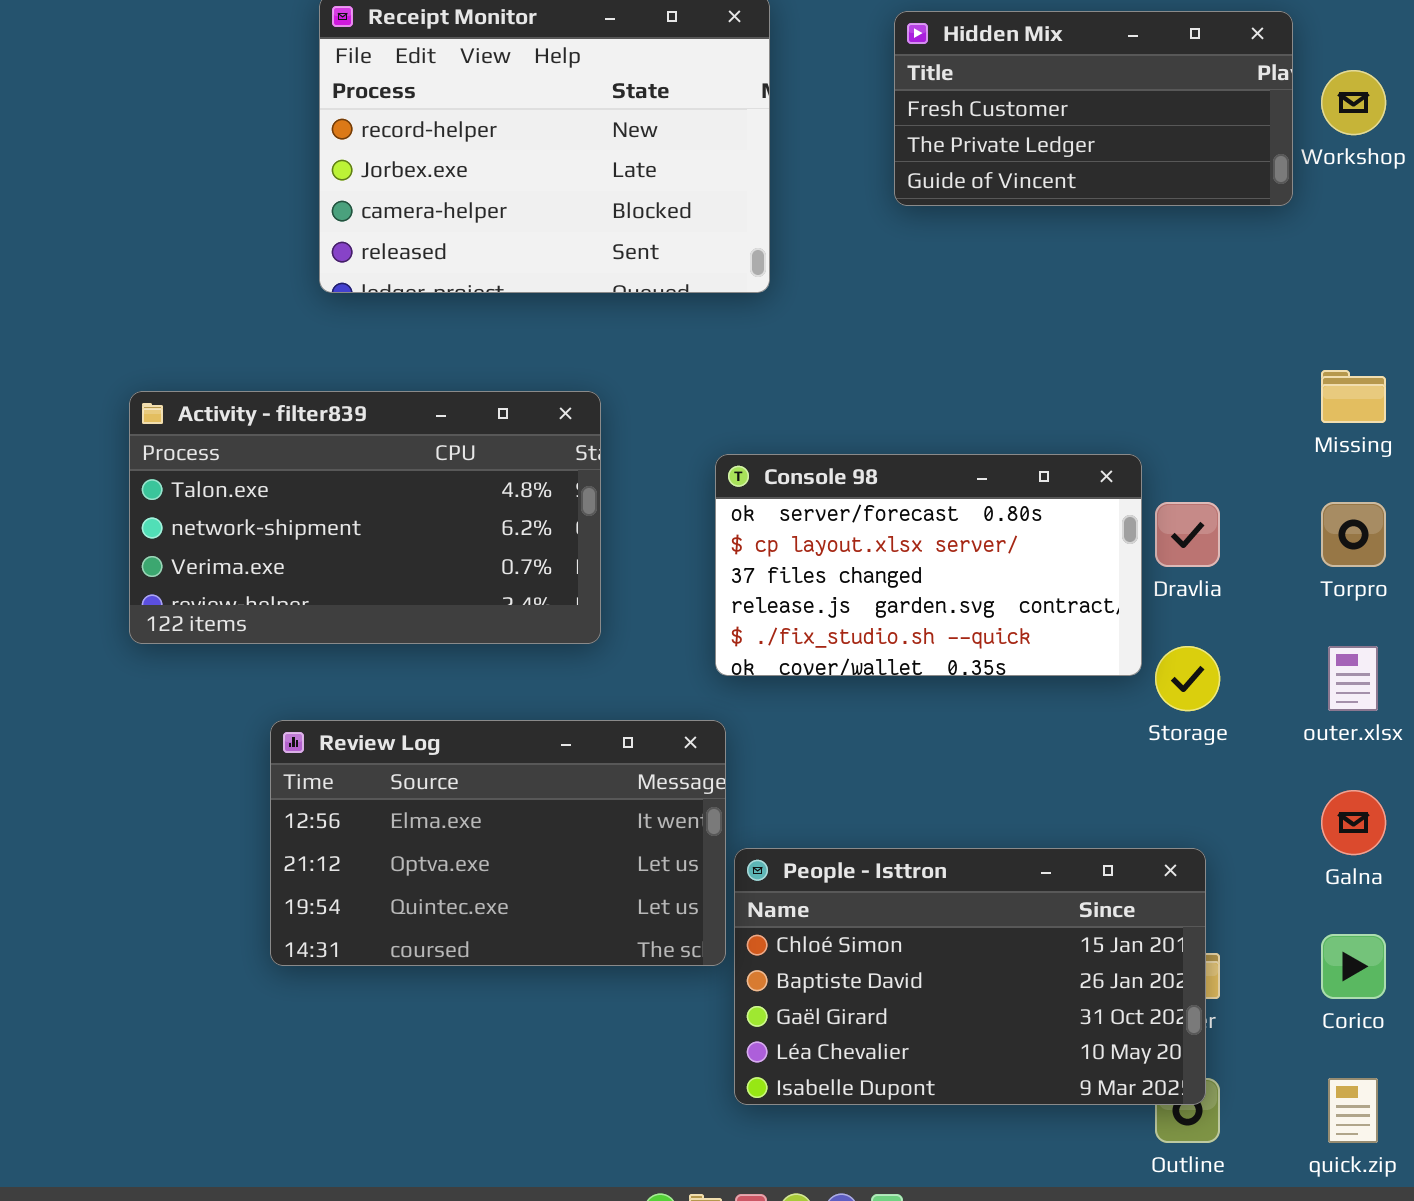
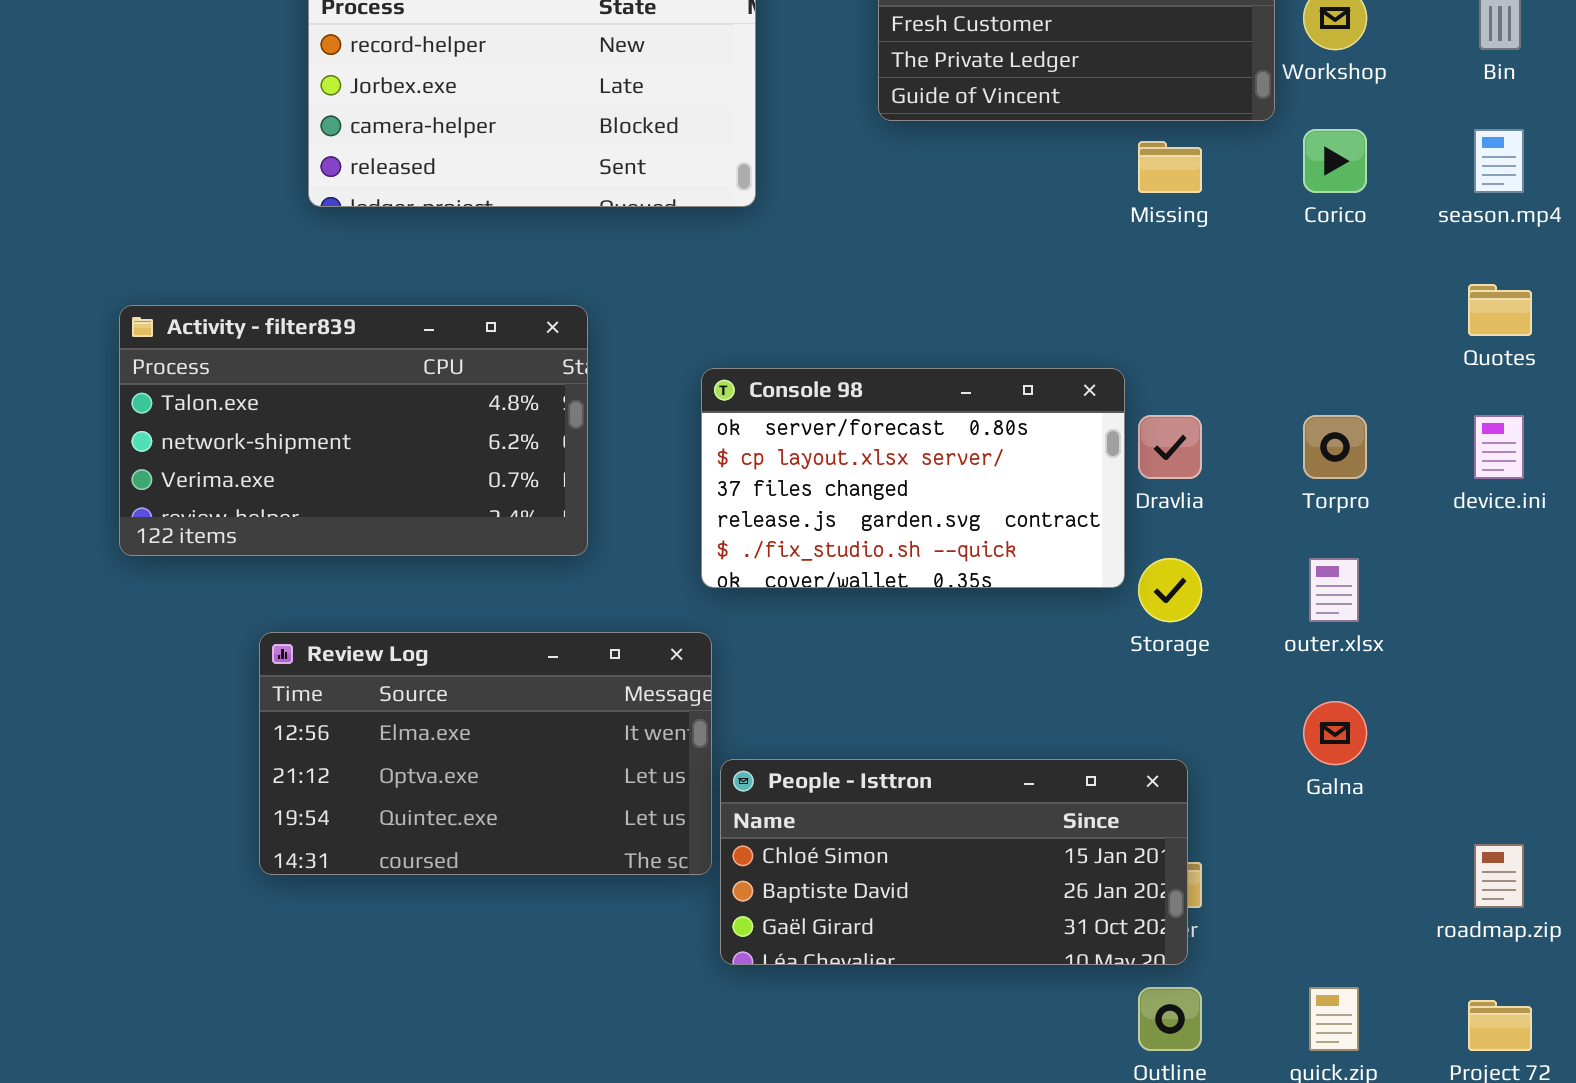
Missing: [1321,370,1386,423] -> [1138,141,1202,193], moved
People - Isttron: [734,848,1206,1105] -> [720,759,1188,965], resized
Corico: [1321,934,1386,999] -> [1303,129,1367,193], moved

